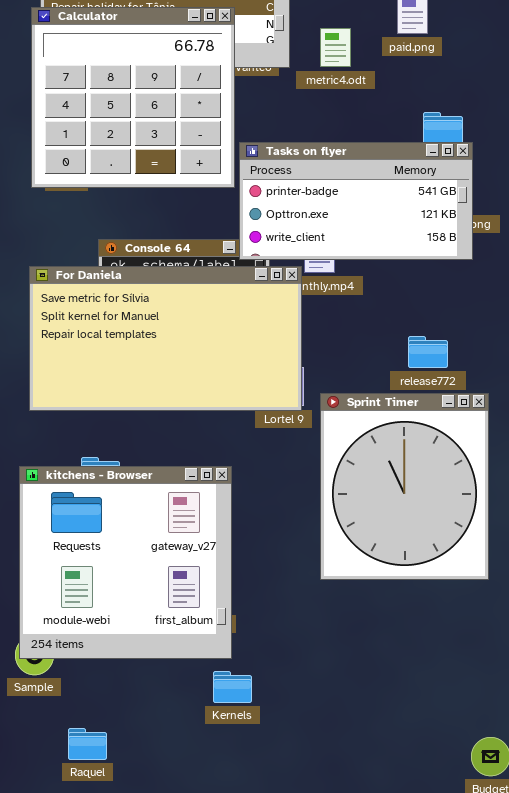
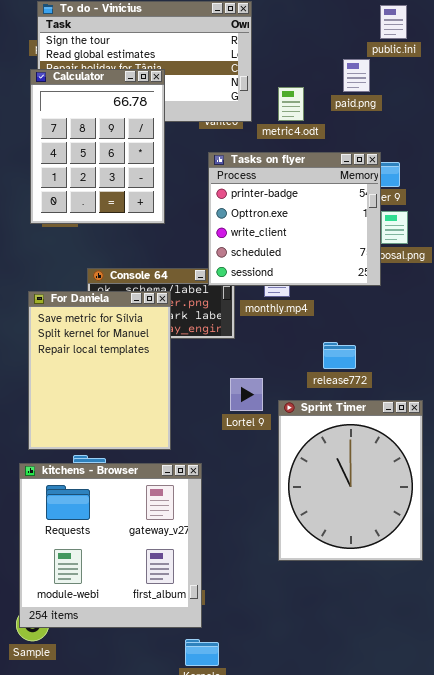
Calculator: [31,7,235,188] -> [30,69,165,224], resized
Tasks on flyer: [239,142,473,260] -> [208,152,381,286], resized
For Daniela: [29,266,302,411] -> [28,291,171,450], resized
release772: [408,336,448,368] -> [323,342,356,369], moved

